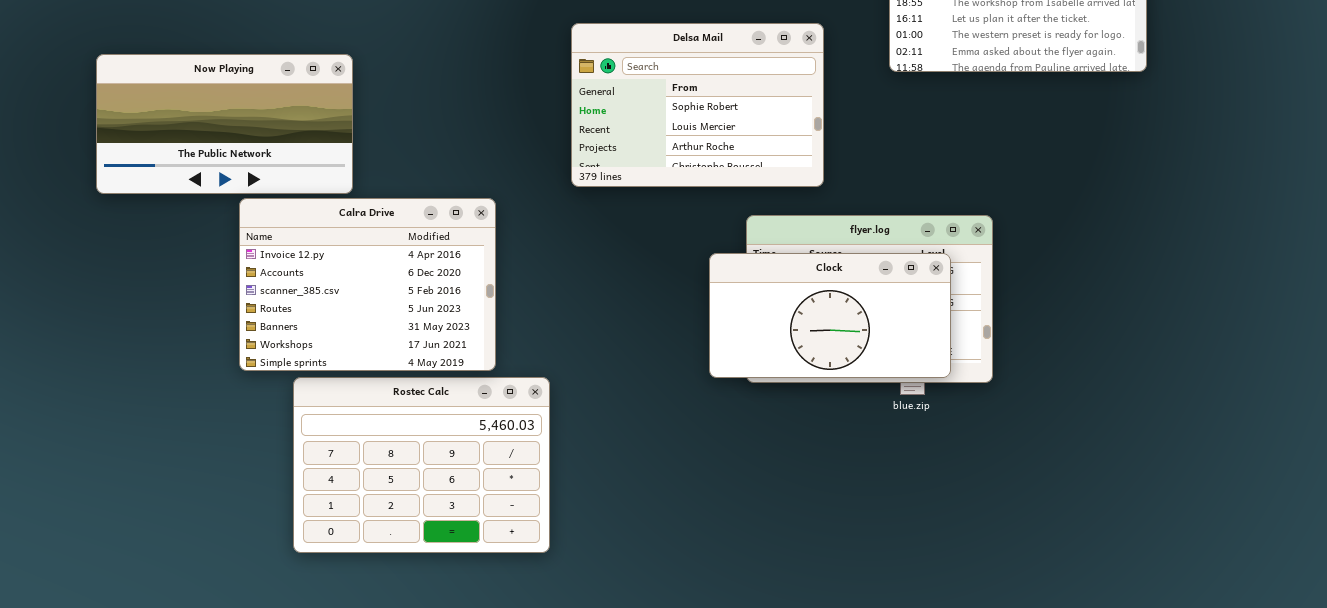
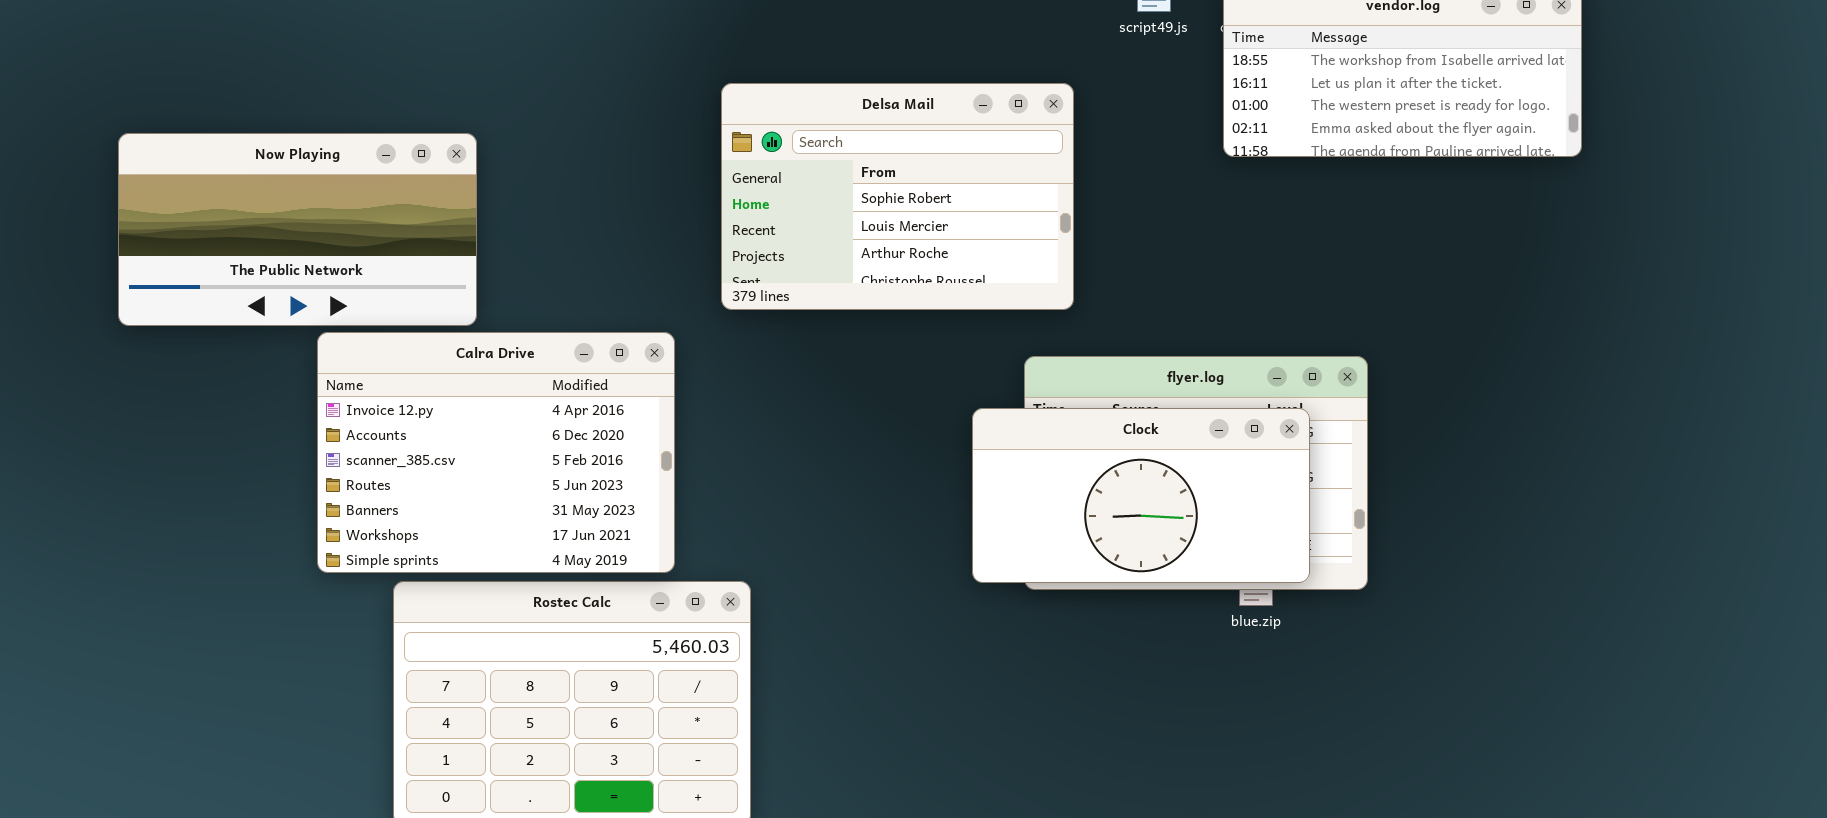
Delsa Mail: [571,23,824,187] -> [721,83,1074,310], moved

